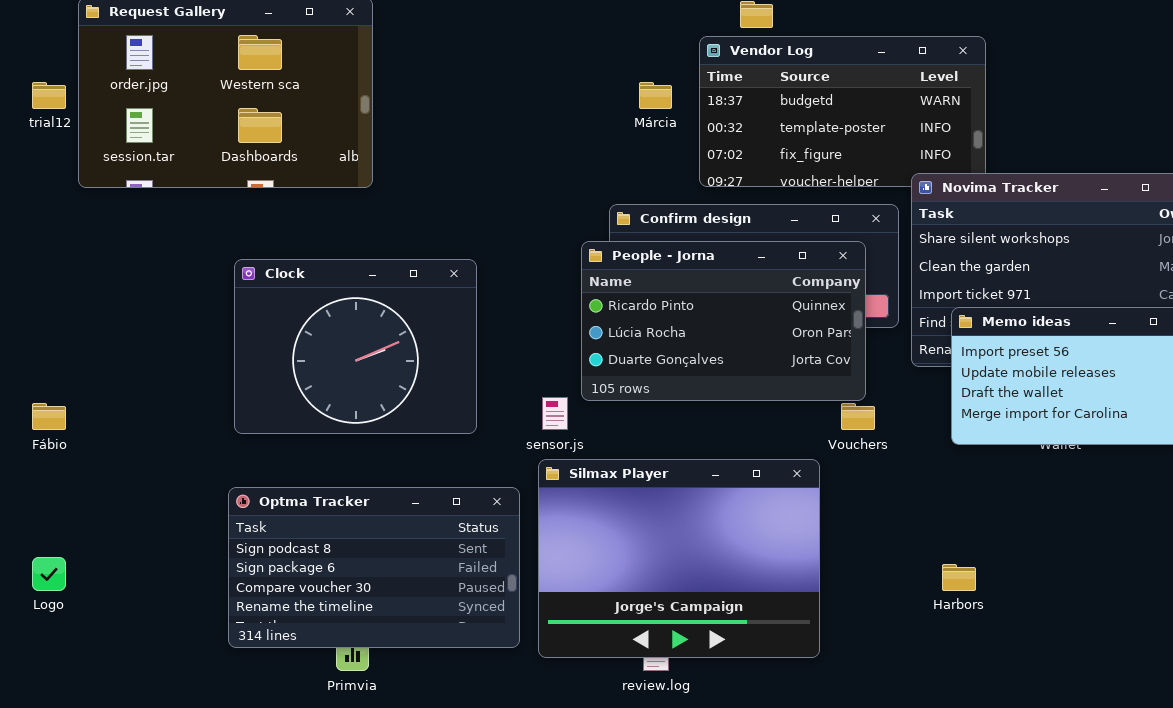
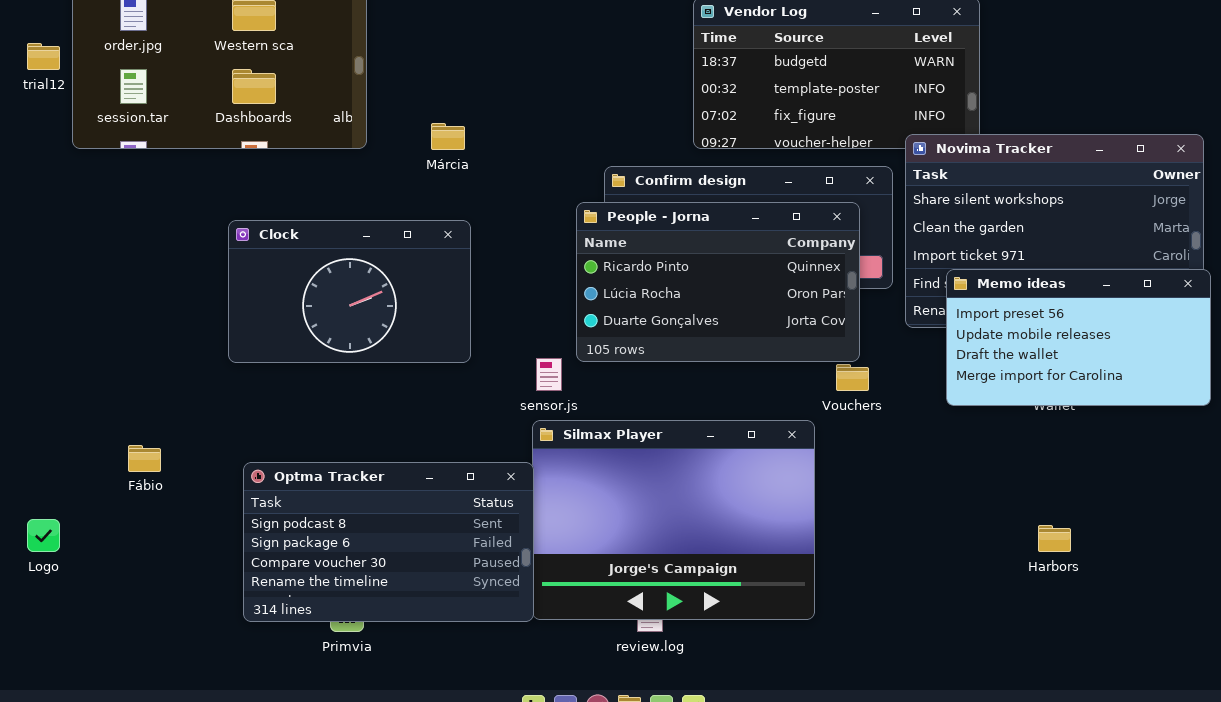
Márcia: [639,82,672,109] -> [431,123,465,150], moved
Clock: [234,259,477,434] -> [228,220,471,363], resized
Fábio: [32,403,66,430] -> [128,445,161,472], moved
Optma Tracker: [228,487,520,648] -> [243,462,534,622], moved
Harbors: [942,564,976,591] -> [1038,525,1071,552], moved

